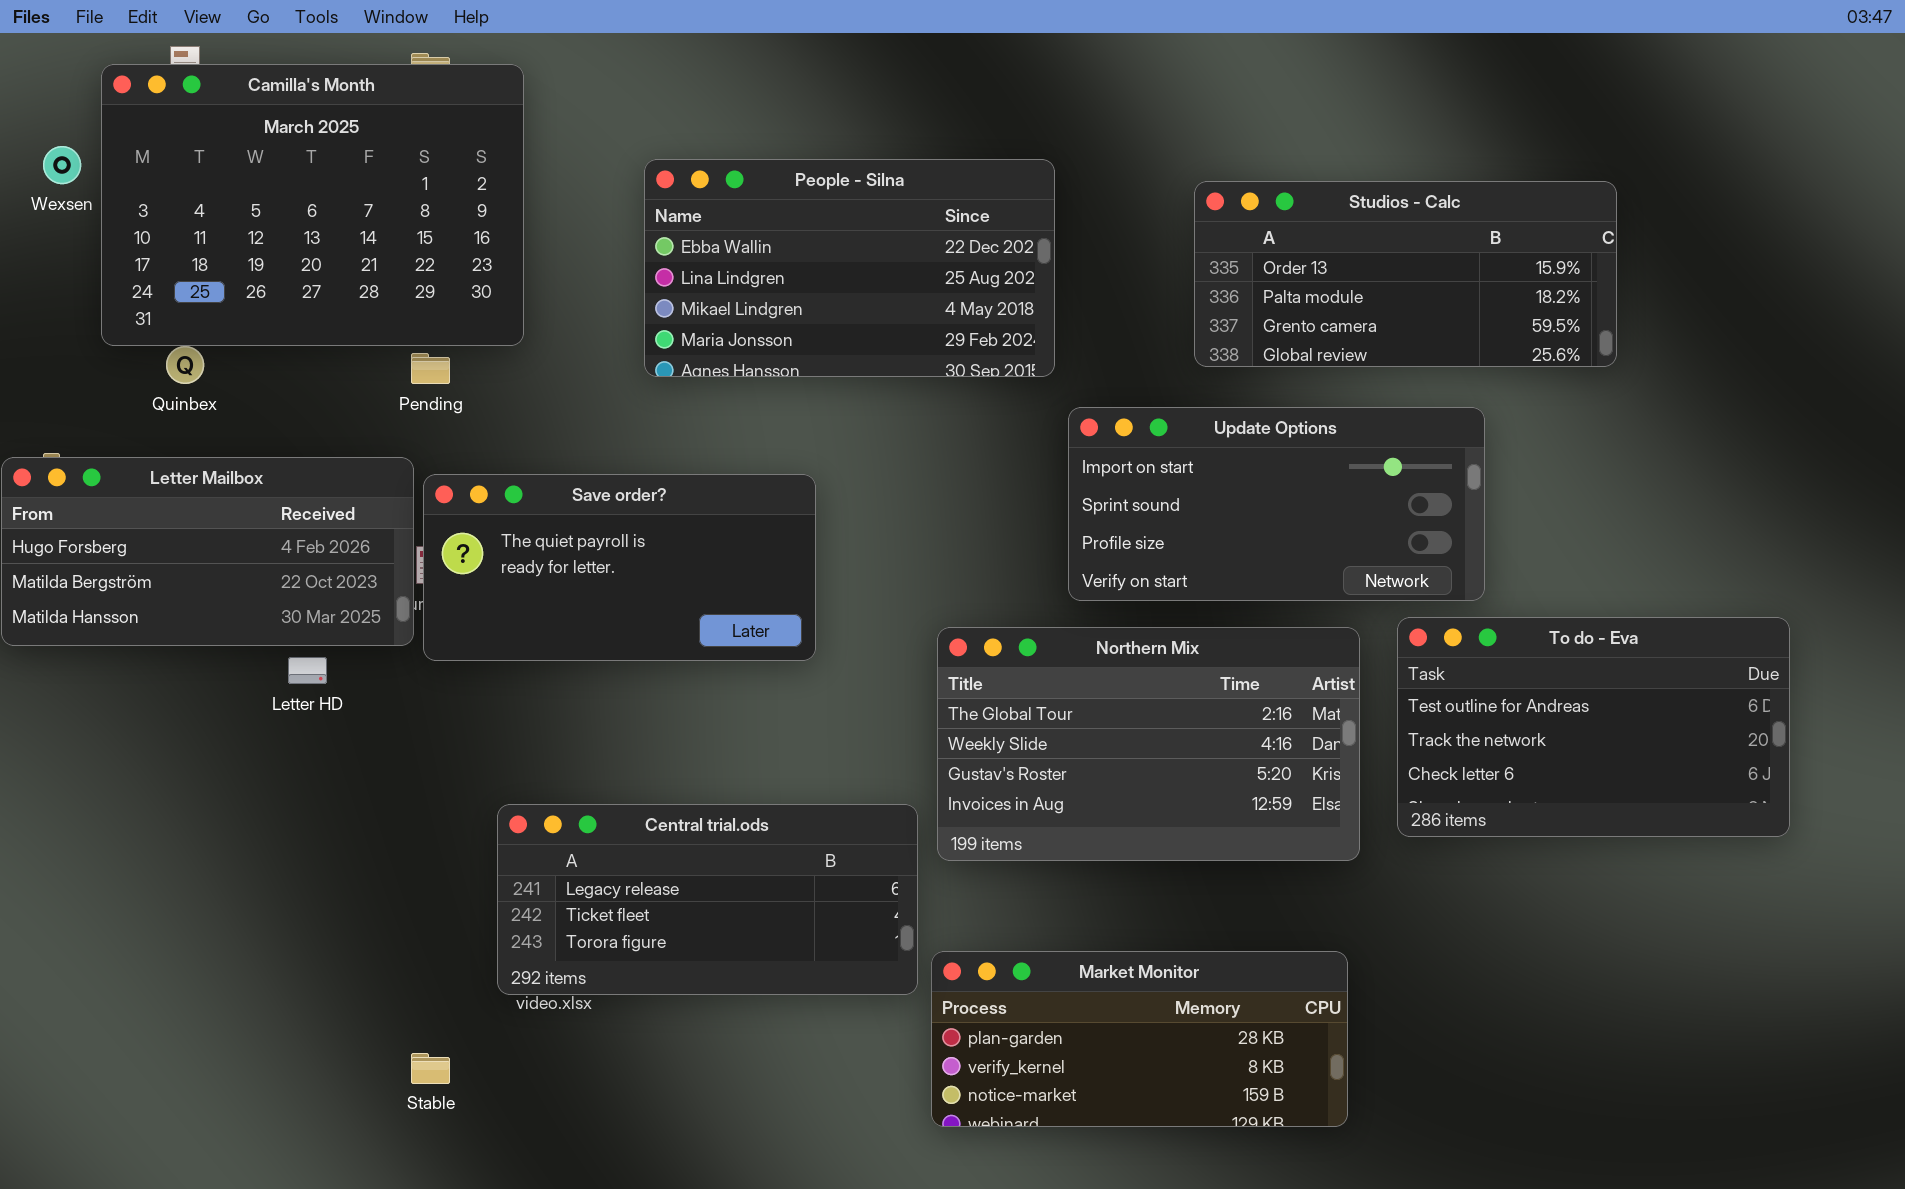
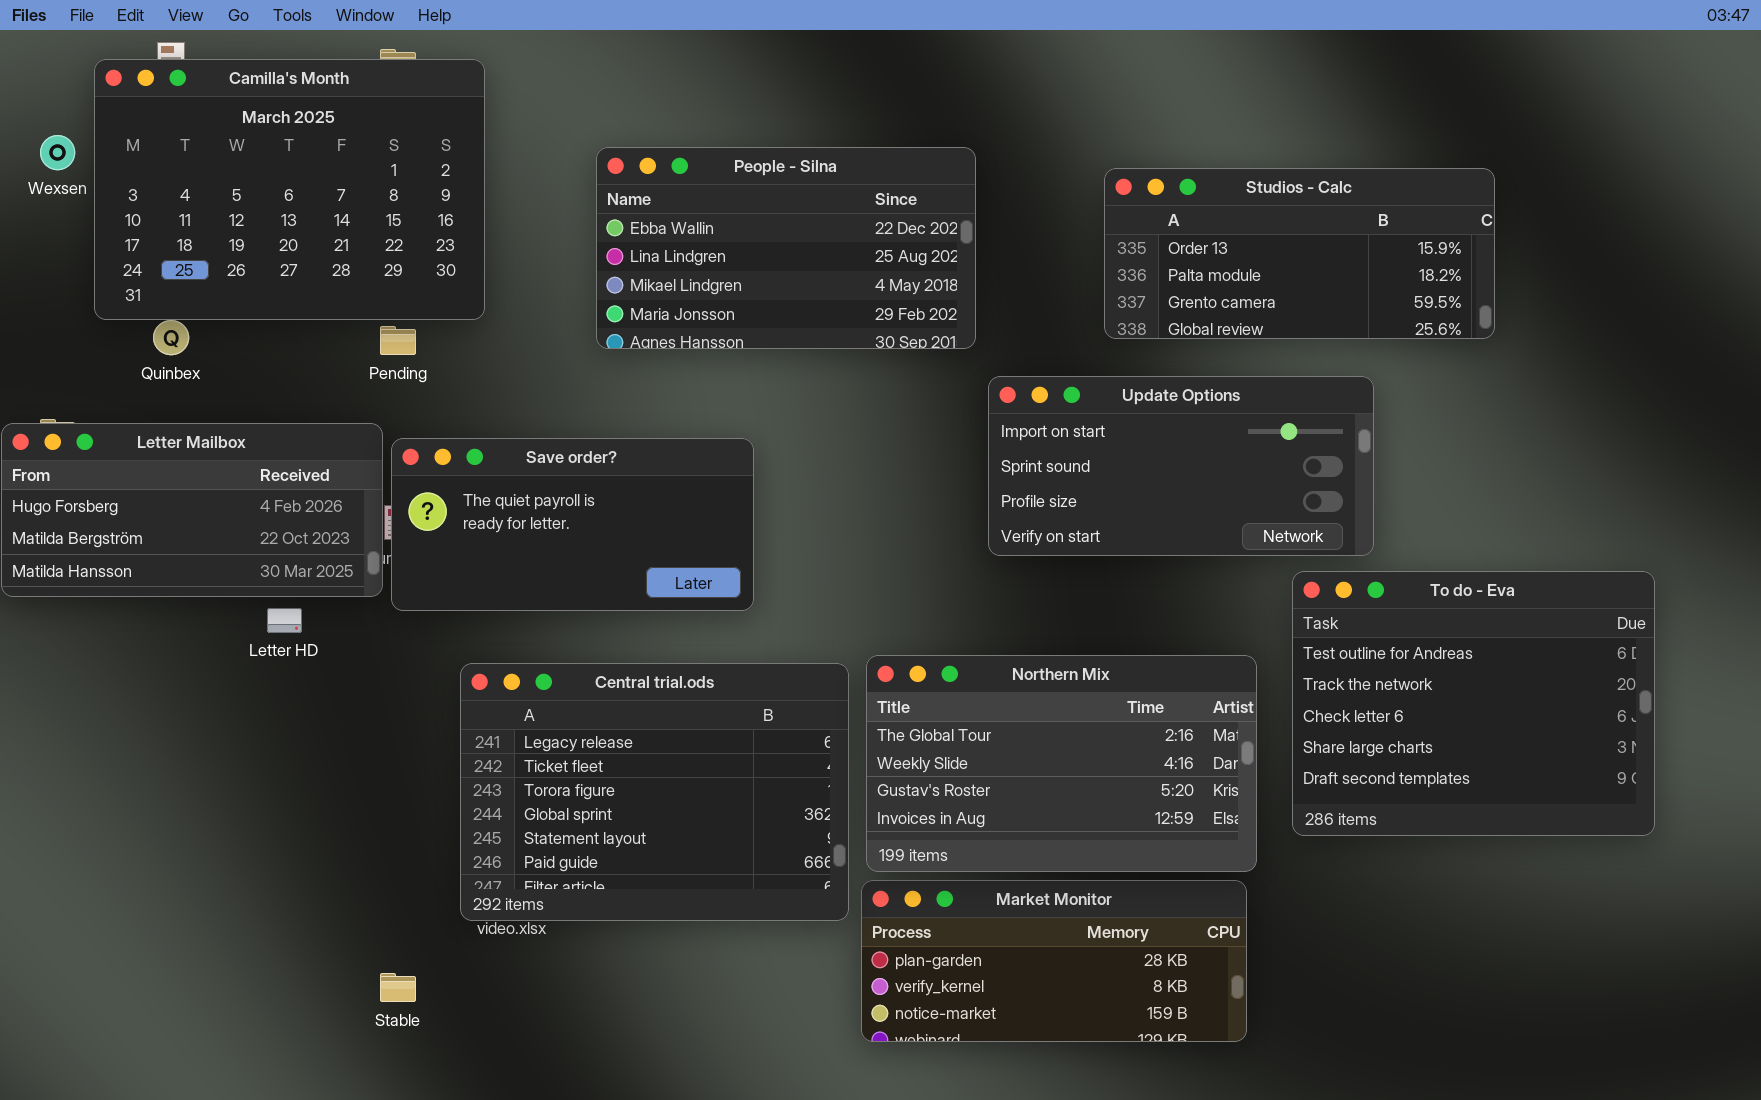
To do - Eva: [1397,617,1790,837] -> [1292,571,1655,836], resized
Northern Mix: [937,627,1360,861] -> [866,655,1257,872], moved
Central trial.ods: [497,804,918,995] -> [460,663,849,921], resized

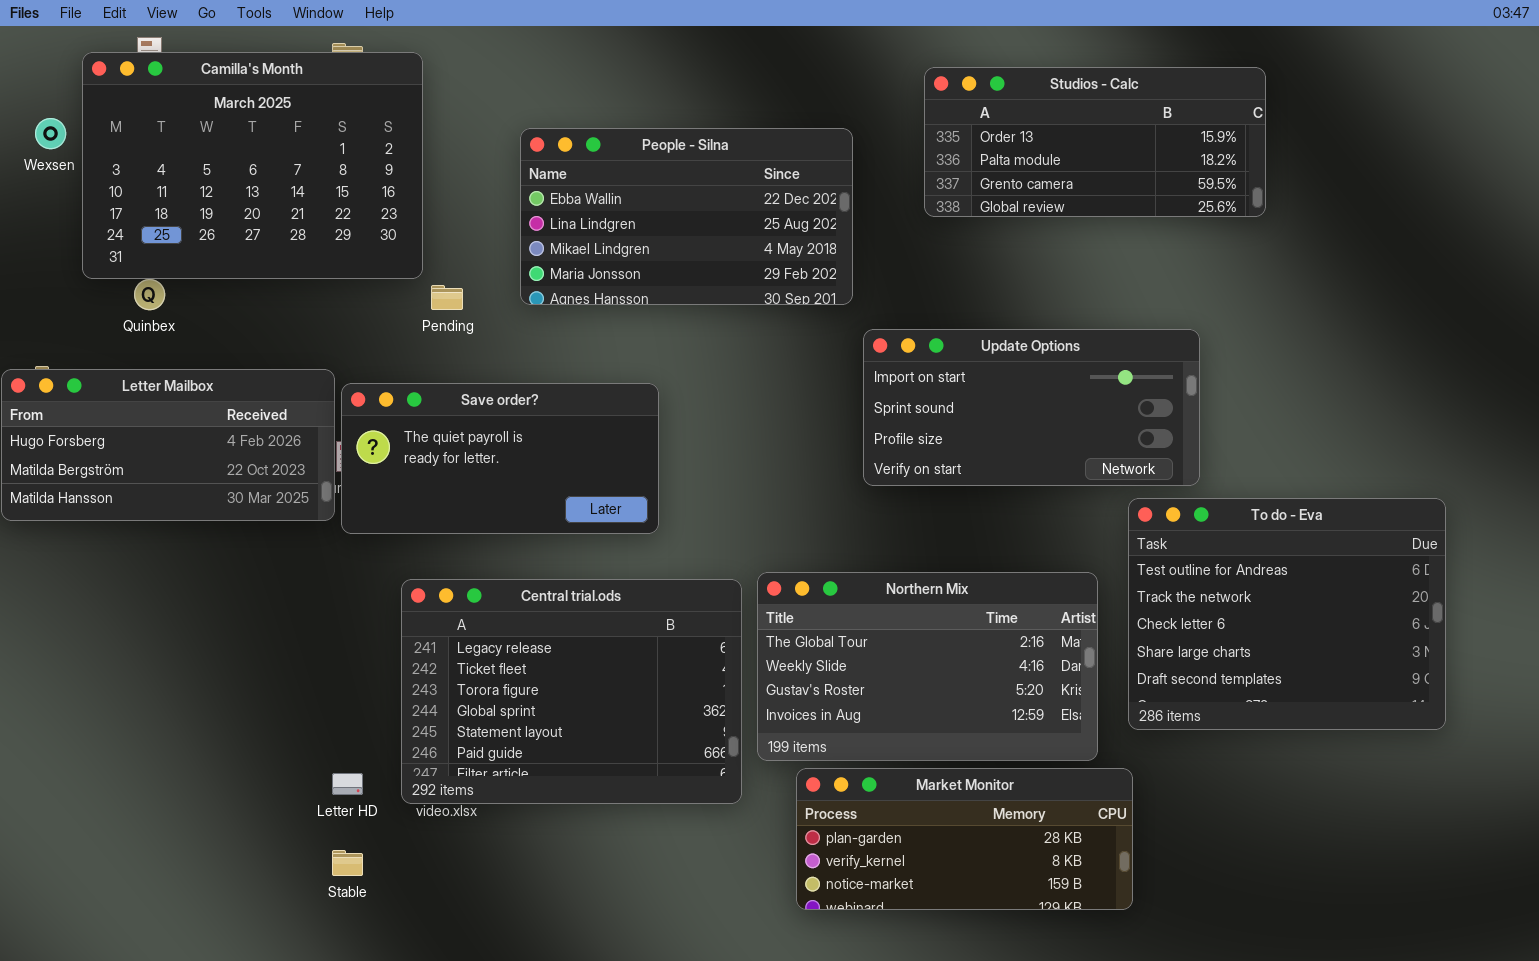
Studios - Calc: [1104,168,1495,339] -> [924,67,1266,217], moved
Pending: [380,326,416,355] -> [431,285,463,310], moved
Letter HD: [267,608,302,633] -> [332,773,363,795], moved
Market Monitor: [861,880,1247,1042] -> [796,768,1133,910], moved

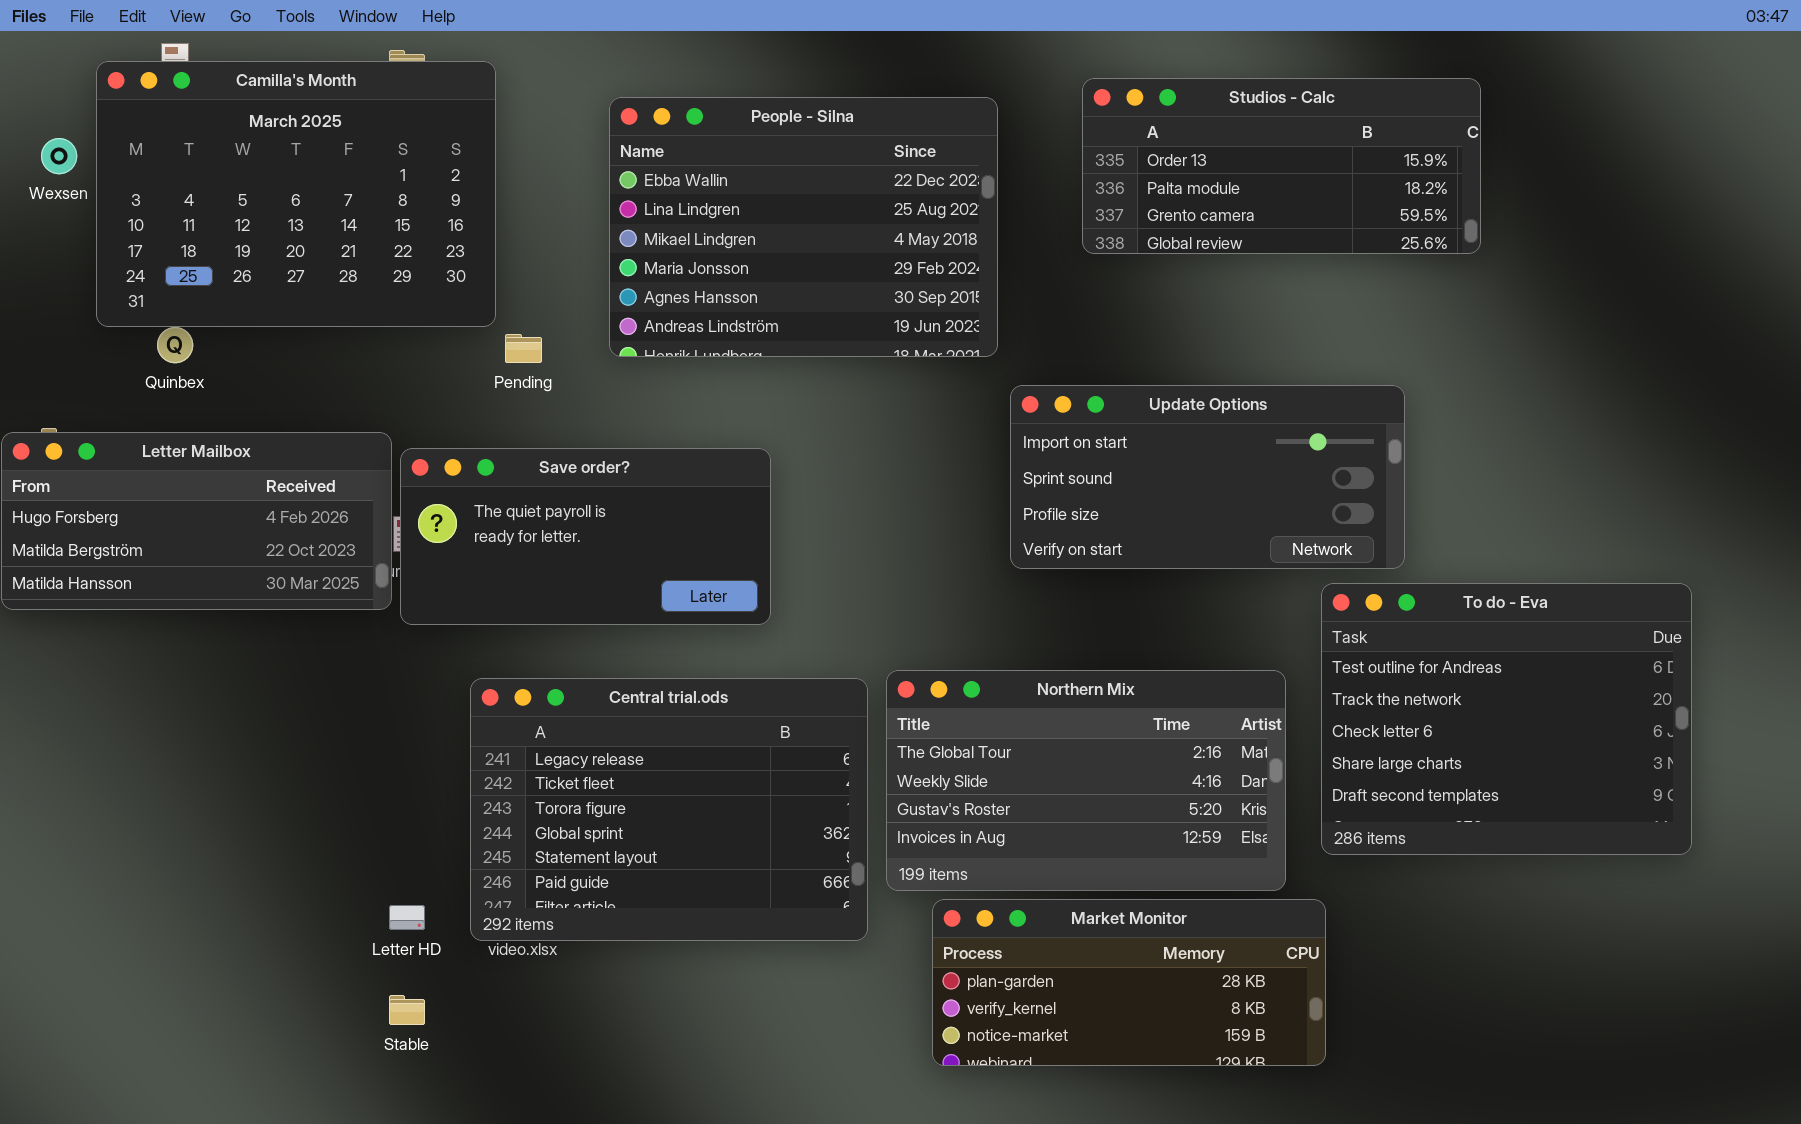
People - Silna: [520,128,853,305] -> [609,97,998,357], resized

